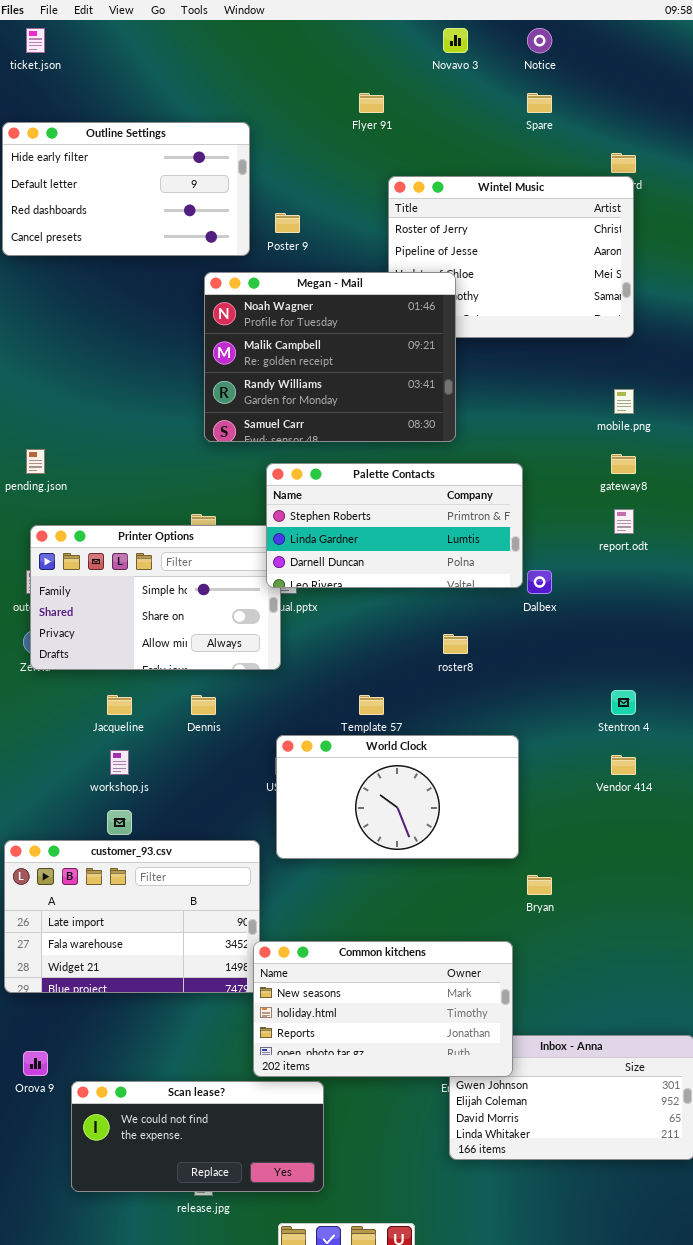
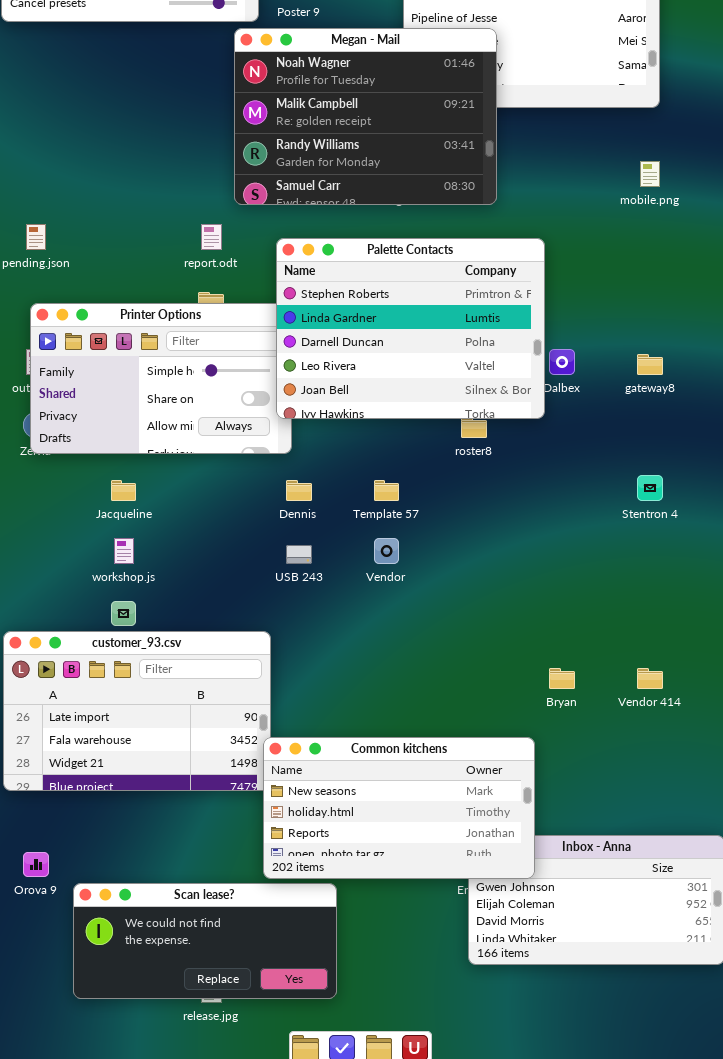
Megan - Mail: [204,272,456,442] -> [234,28,497,205], moved
gateway8: [611,454,636,474] -> [637,354,663,375], moved
Palette Contacts: [266,463,523,588] -> [276,238,545,419], resized
report.odt: [614,509,634,534] -> [201,224,222,250], moved
Dennis: [191,695,216,715] -> [286,480,312,501], moved
World Clock: [276,735,519,859] -> none, closed
Vendor 414: [611,755,636,775] -> [637,668,663,689], moved

